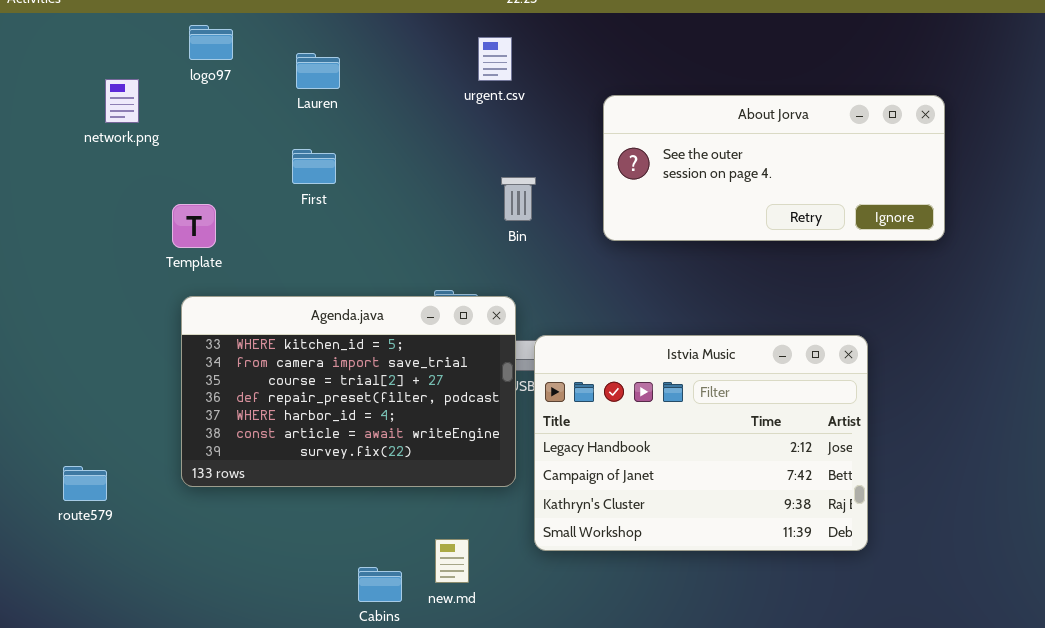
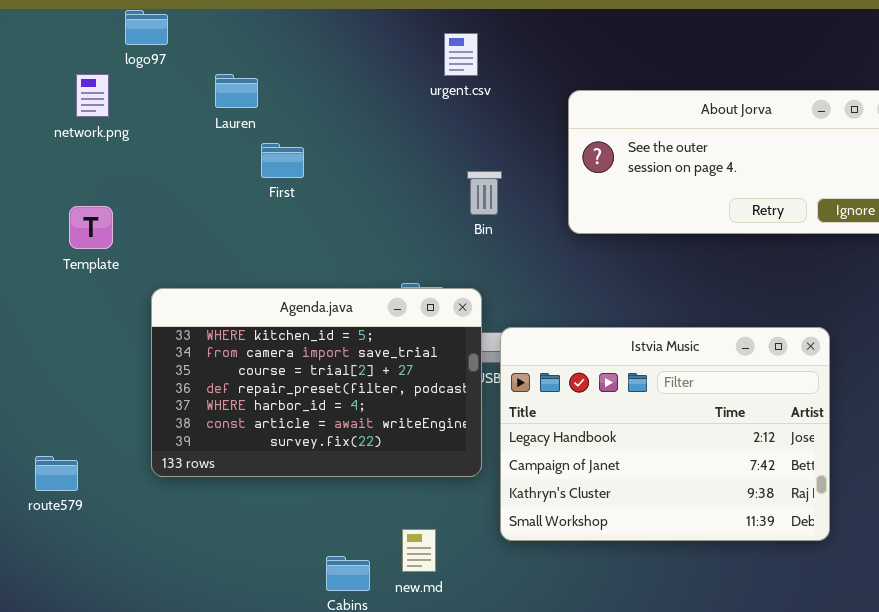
logo97: [189,25,233,60] -> [125,10,168,45], moved
Lauren: [296,53,340,89] -> [215,74,258,108], moved
Template: [172,204,216,248] -> [69,206,113,249], moved

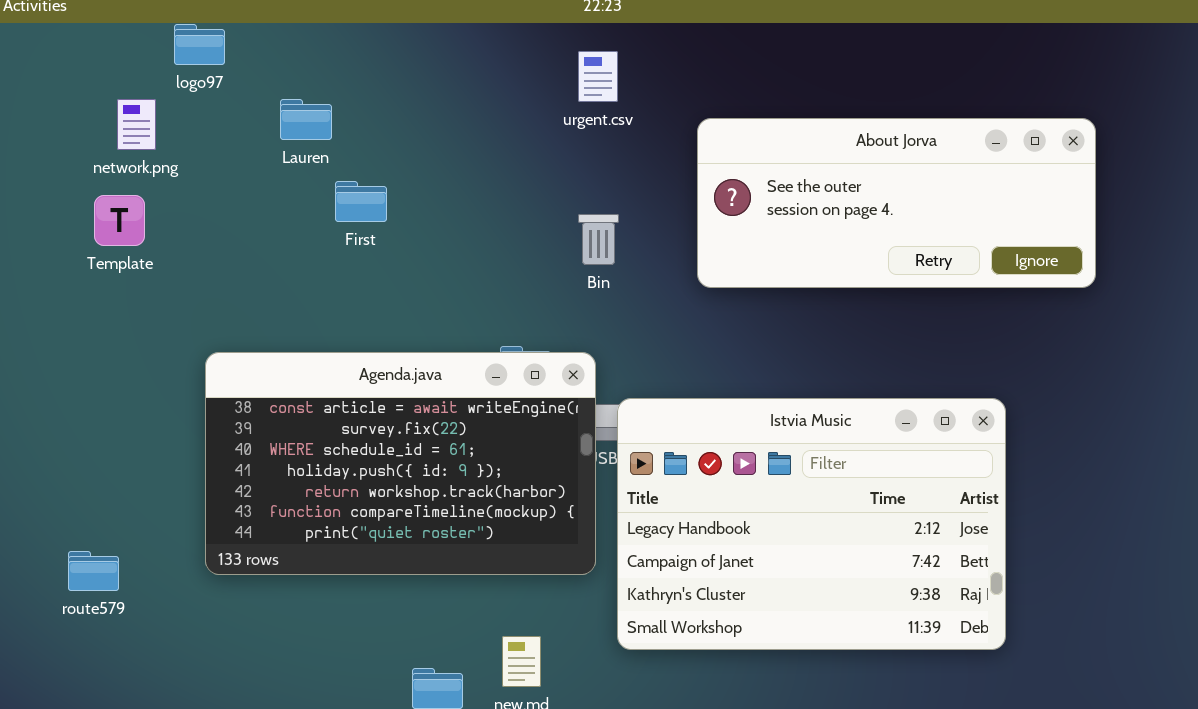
urgent.csv: [444,33,478,76] -> [578,51,618,102], moved
Template: [69,206,113,249] -> [94,195,145,246], moved
Agenda.java: [151,288,482,477] -> [205,352,596,575], scrolled down 5 rows

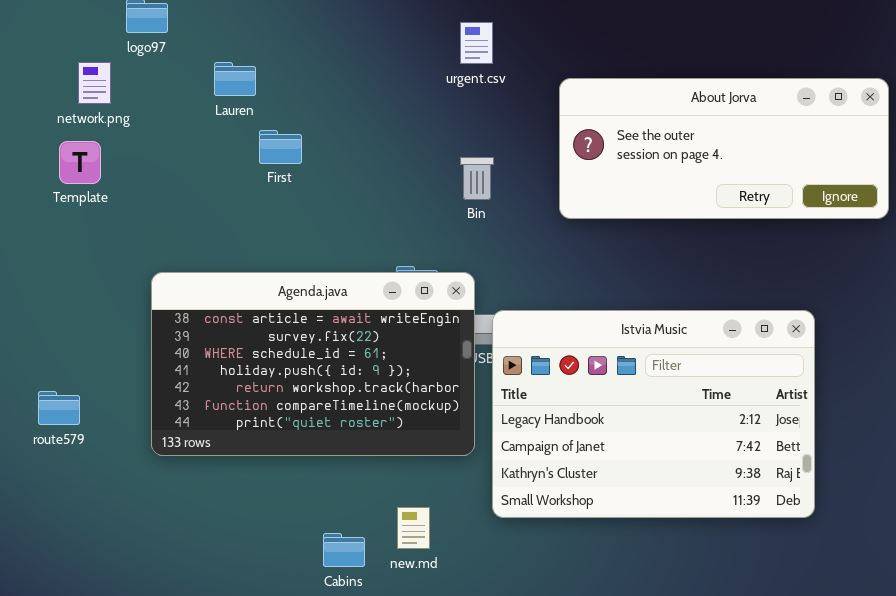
route579: [68,551,119,591] -> [38,391,80,425], moved

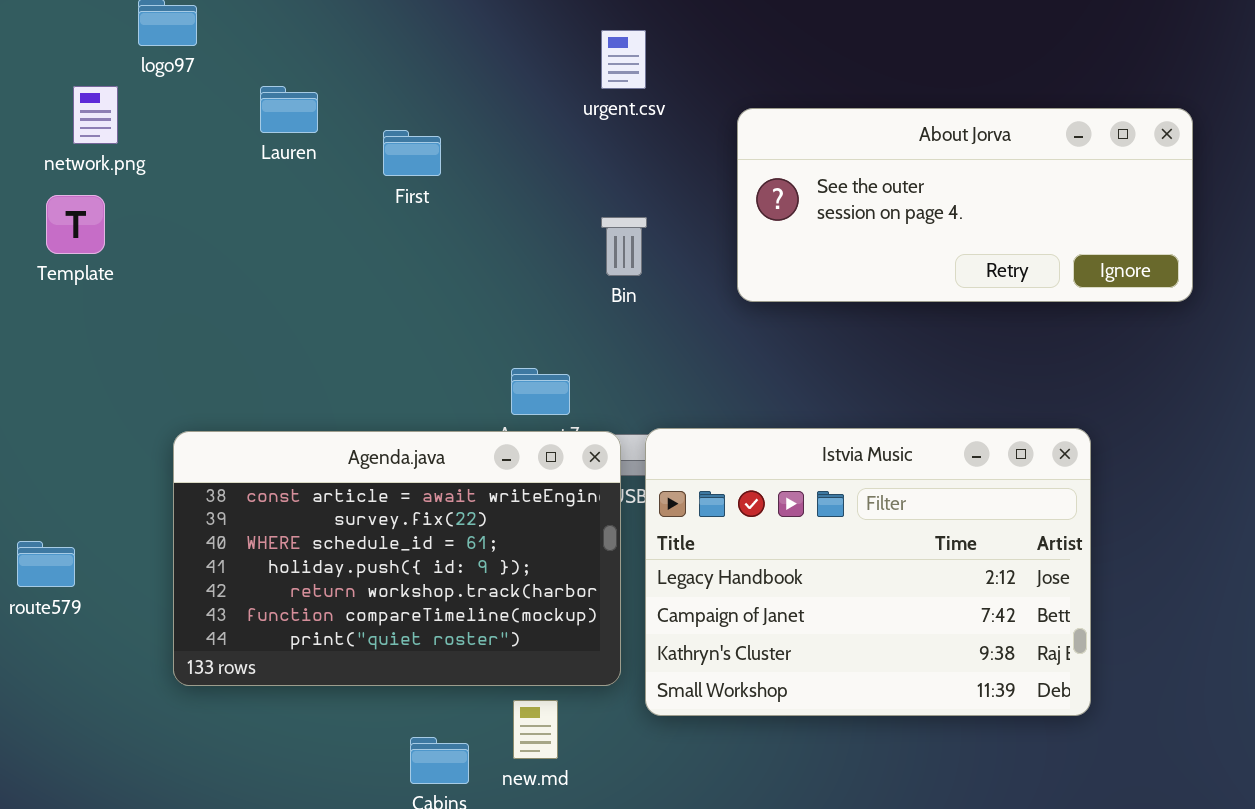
First: [259,130,302,164] -> [383,130,441,176], moved
Agenda.java: [151,272,475,456] -> [173,431,621,686], moved

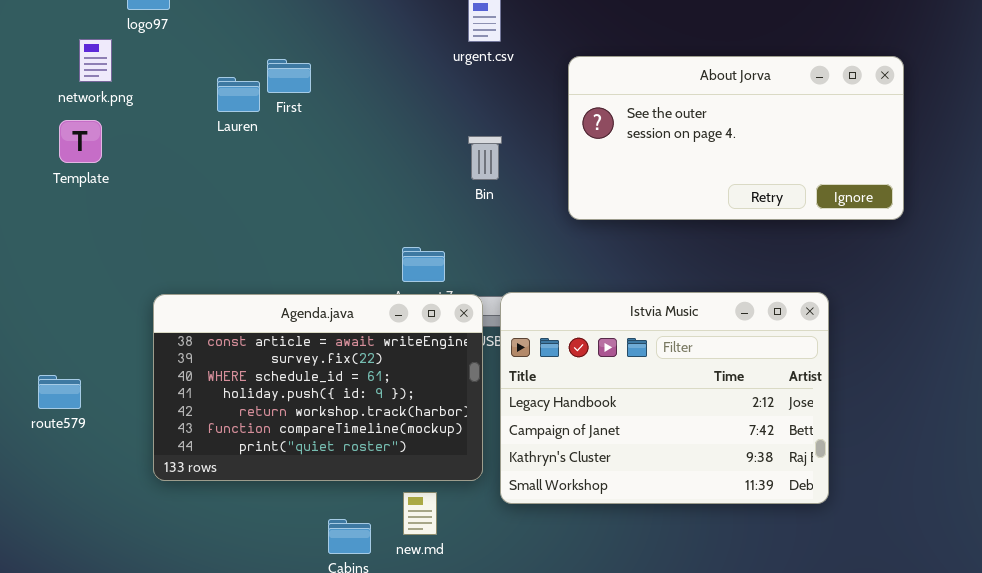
Lauren: [260,86,318,133] -> [217,77,260,112], moved
About Jorva: [737,108,1193,302] -> [568,56,904,220], resized
First: [383,130,441,176] -> [267,59,311,93], moved

